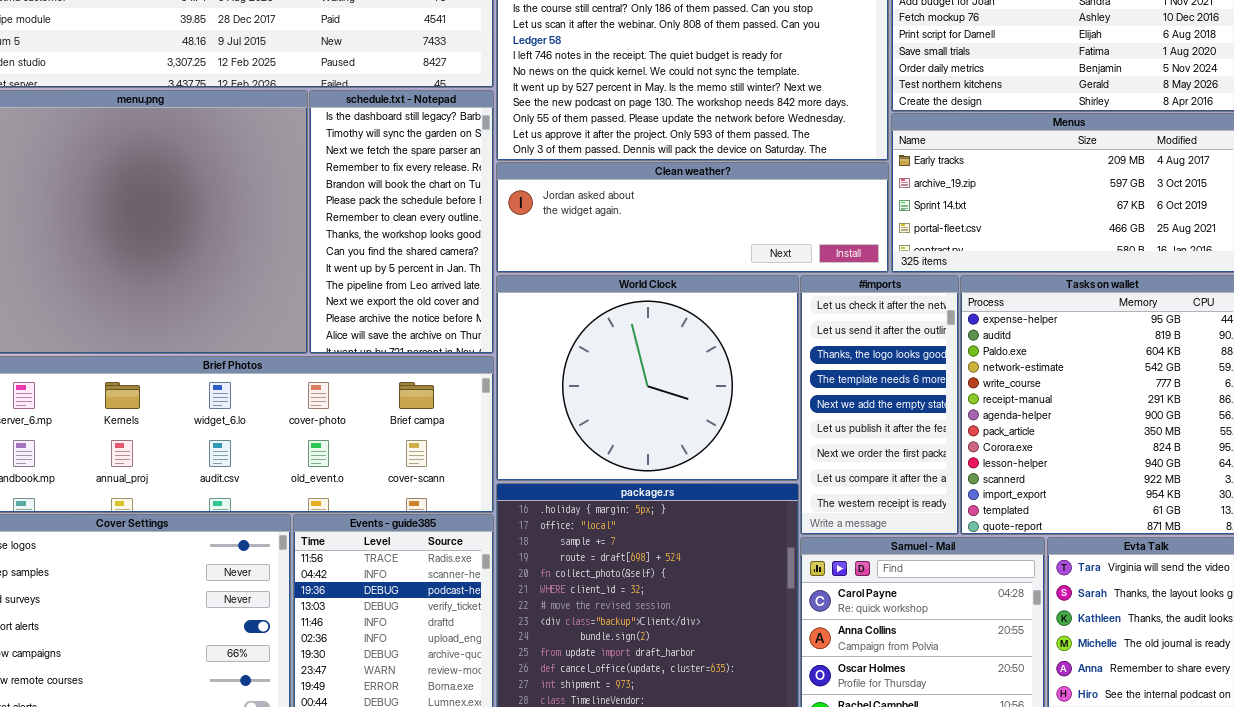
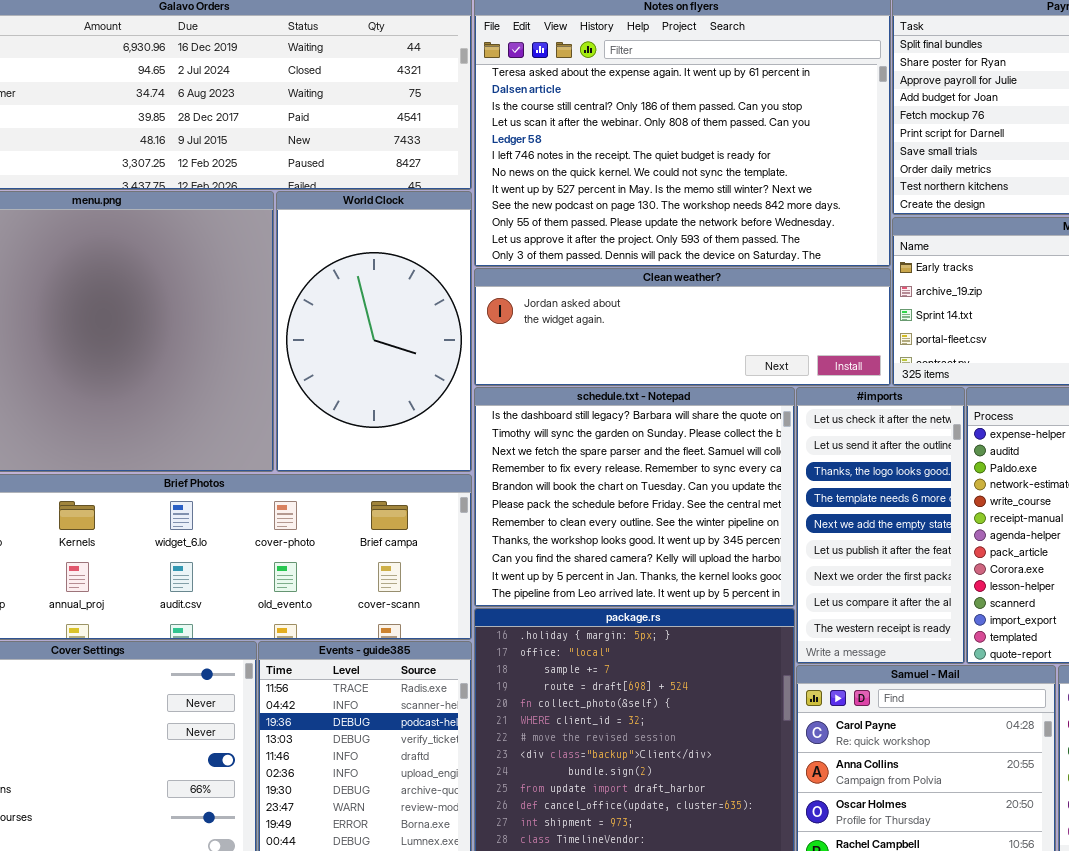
schedule.txt - Notepad: [309,90,494,354] -> [474,387,795,607], moved, resized
World Clock: [496,275,799,481] -> [276,191,472,472], moved, resized

